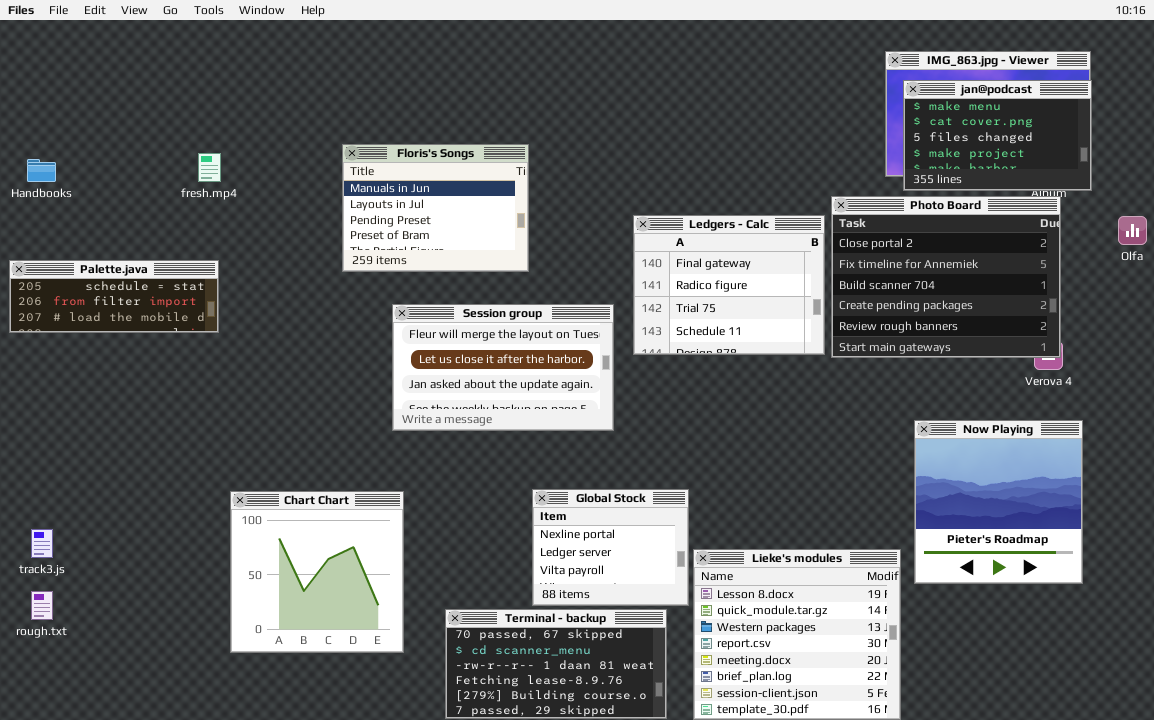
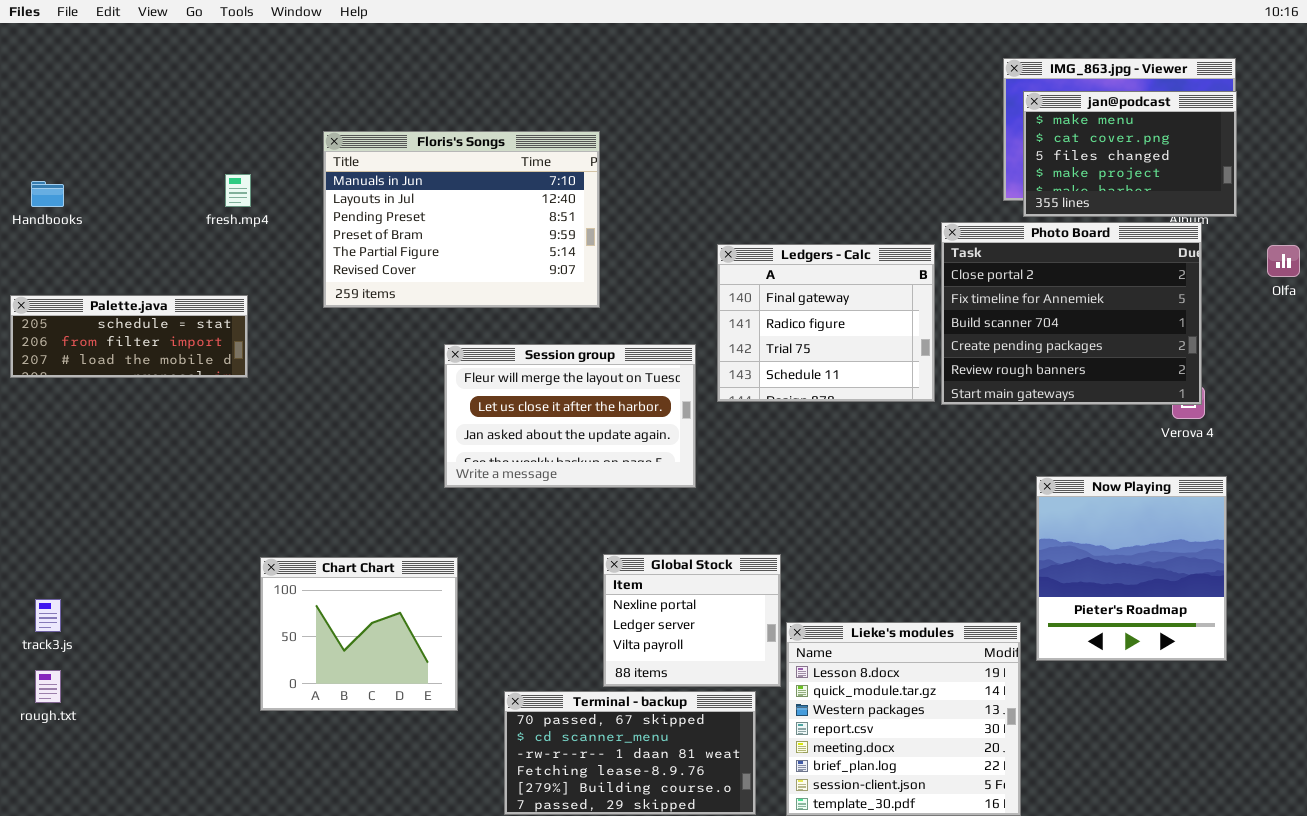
Floris's Songs: [342,144,529,272] -> [323,131,600,308], resized
Chart Chart: [230,491,404,653] -> [260,557,458,711], resized

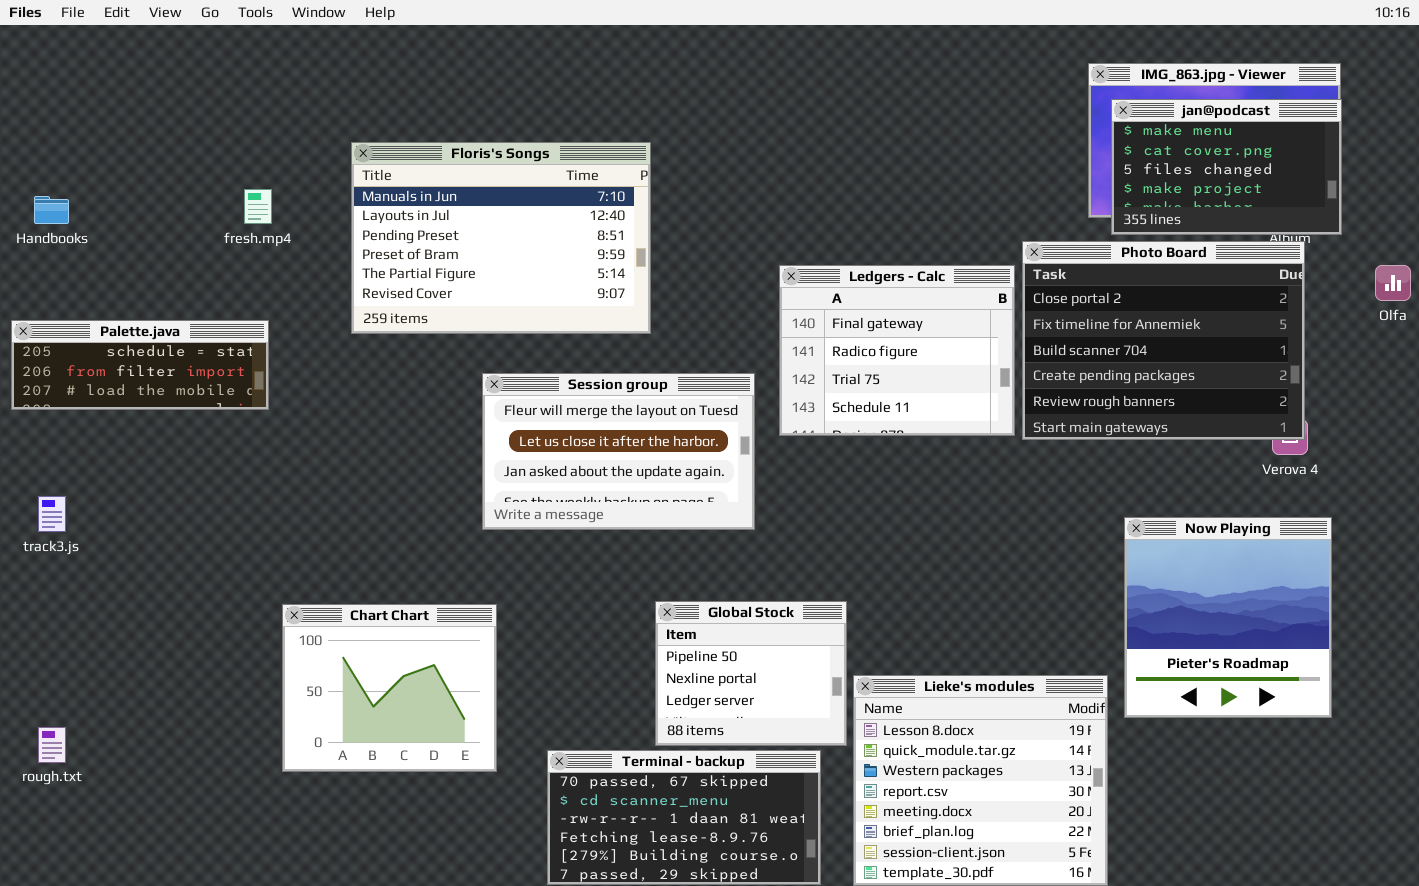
Global Stock: [603,554,781,687] -> [655,601,847,746], scrolled up 1 row
track3.js: [35,599,61,632] -> [38,496,66,532], moved

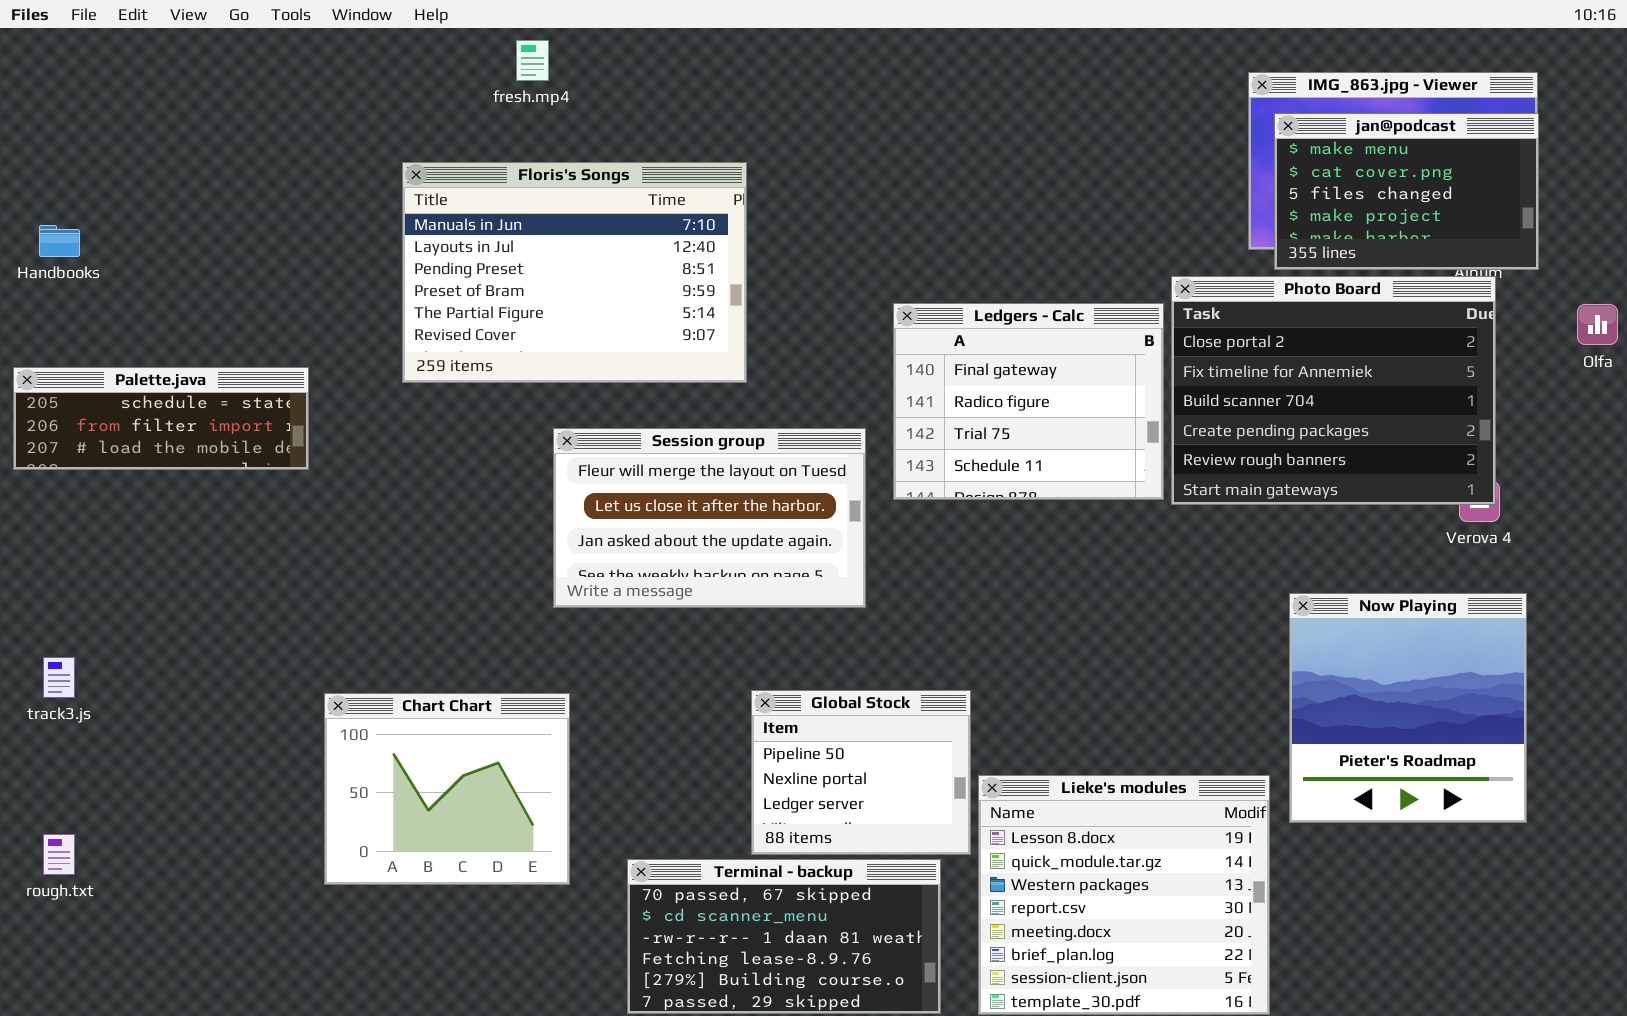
fresh.mp4: [244,189,272,224] -> [516,40,549,81], moved
track3.js: [38,496,66,532] -> [43,657,75,698], moved

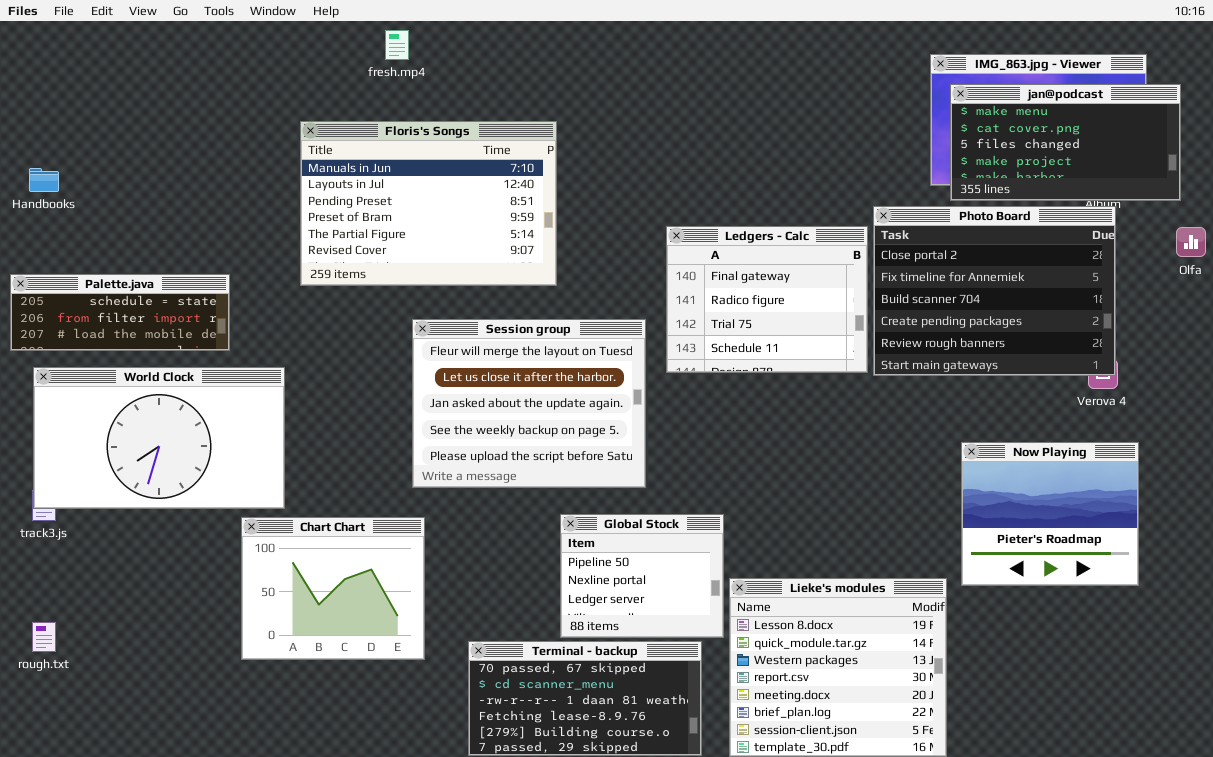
jan@podcast: [1274,113,1539,270] -> [950,84,1181,201], resized
Session group: [553,428,866,608] -> [412,319,646,488], resized
World Clock: none -> [33,367,285,509], opened
Now Playing: [1289,593,1527,823] -> [961,442,1139,586], resized

